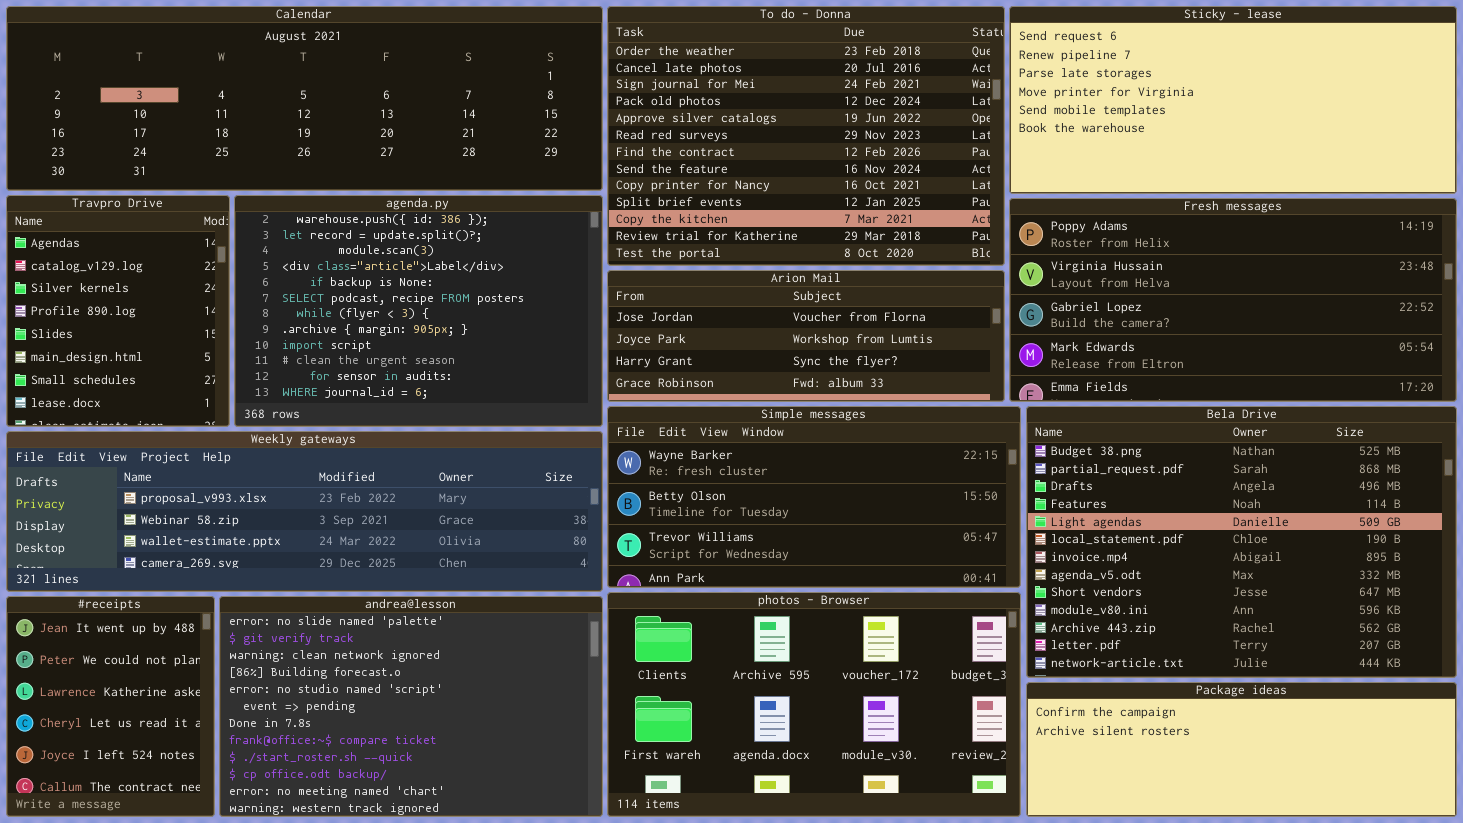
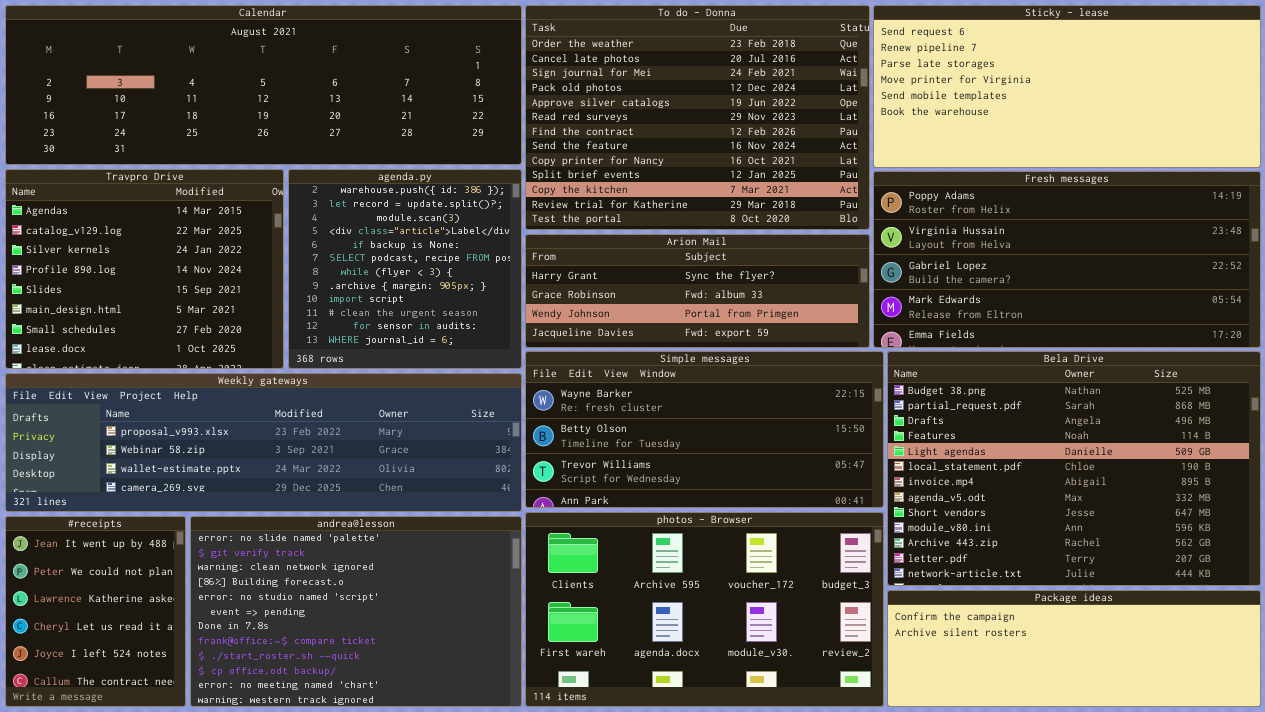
Travpro Drive: [6,195,230,427] -> [5,169,284,369], resized
agenda.py: [234,195,603,427] -> [288,169,522,369], resized
Arion Mail: [607,270,1005,402] -> [525,234,870,348], scrolled down 2 rows

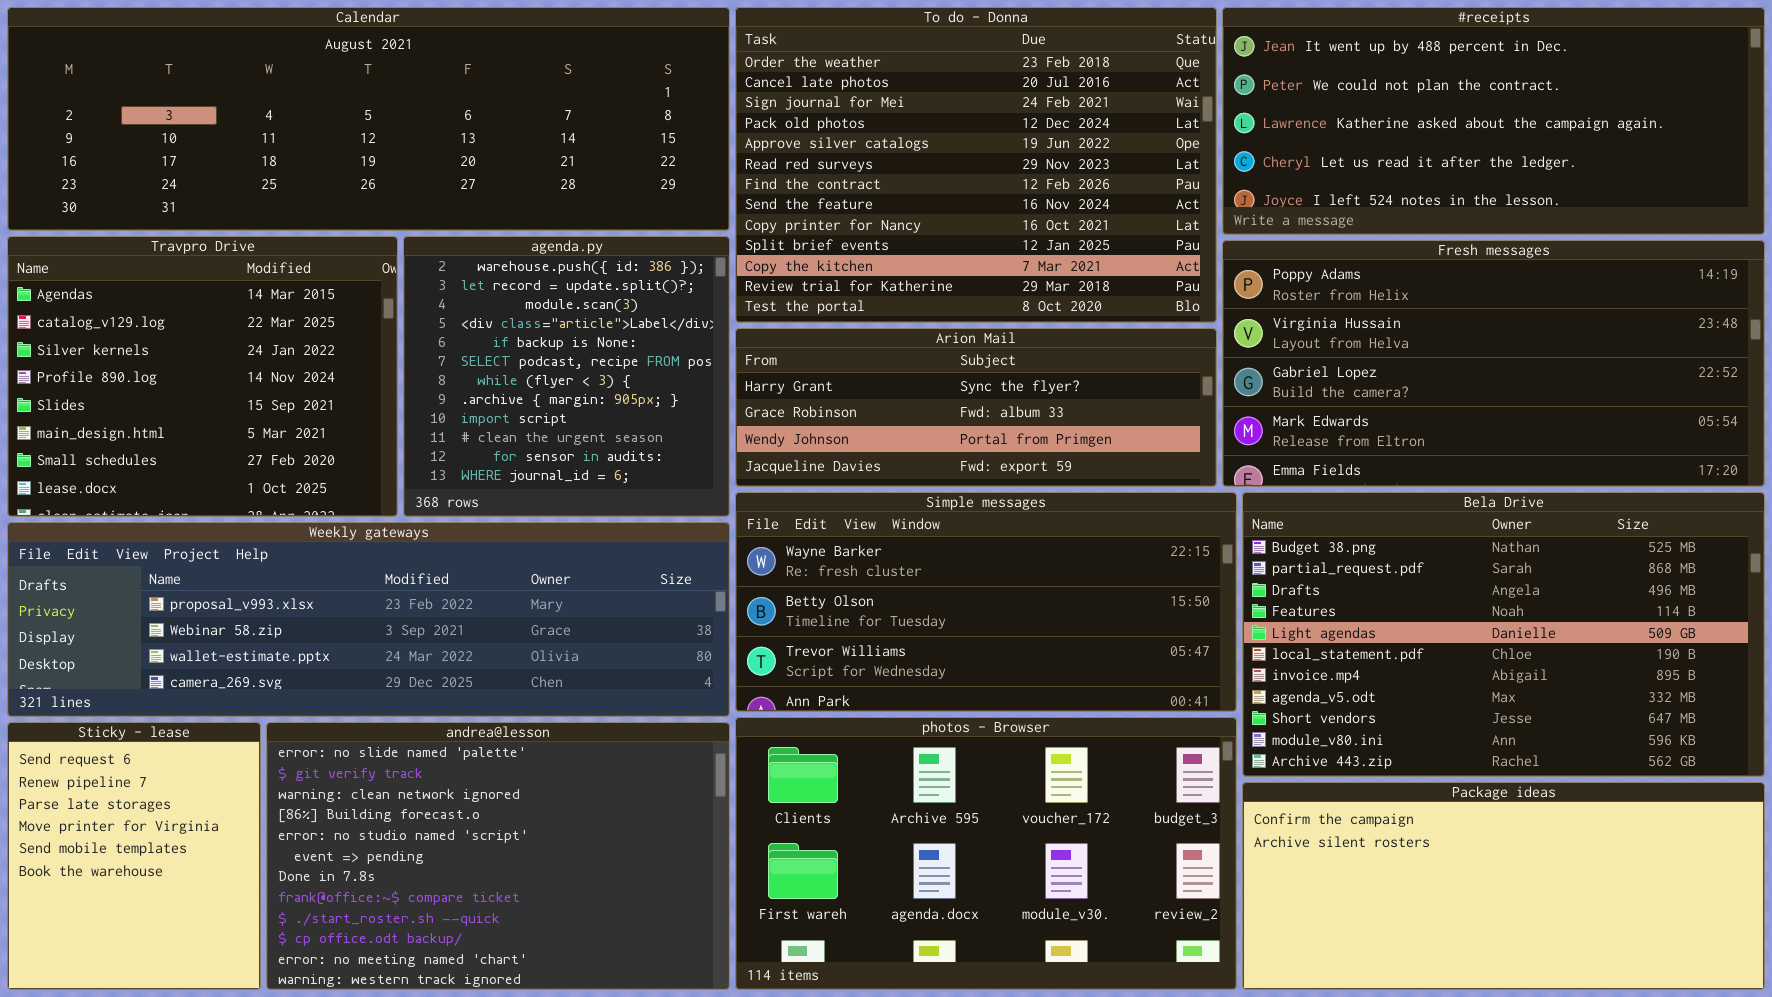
Sticky - lease: [873,5,1261,168] -> [7,722,261,990], moved, resized
Bela Drive: [887,351,1261,586] -> [1242,492,1765,777], resized
#receipts: [5,516,186,707] -> [1222,7,1765,235], moved, resized
Package ideas: [887,590,1261,707] -> [1242,782,1765,990], resized

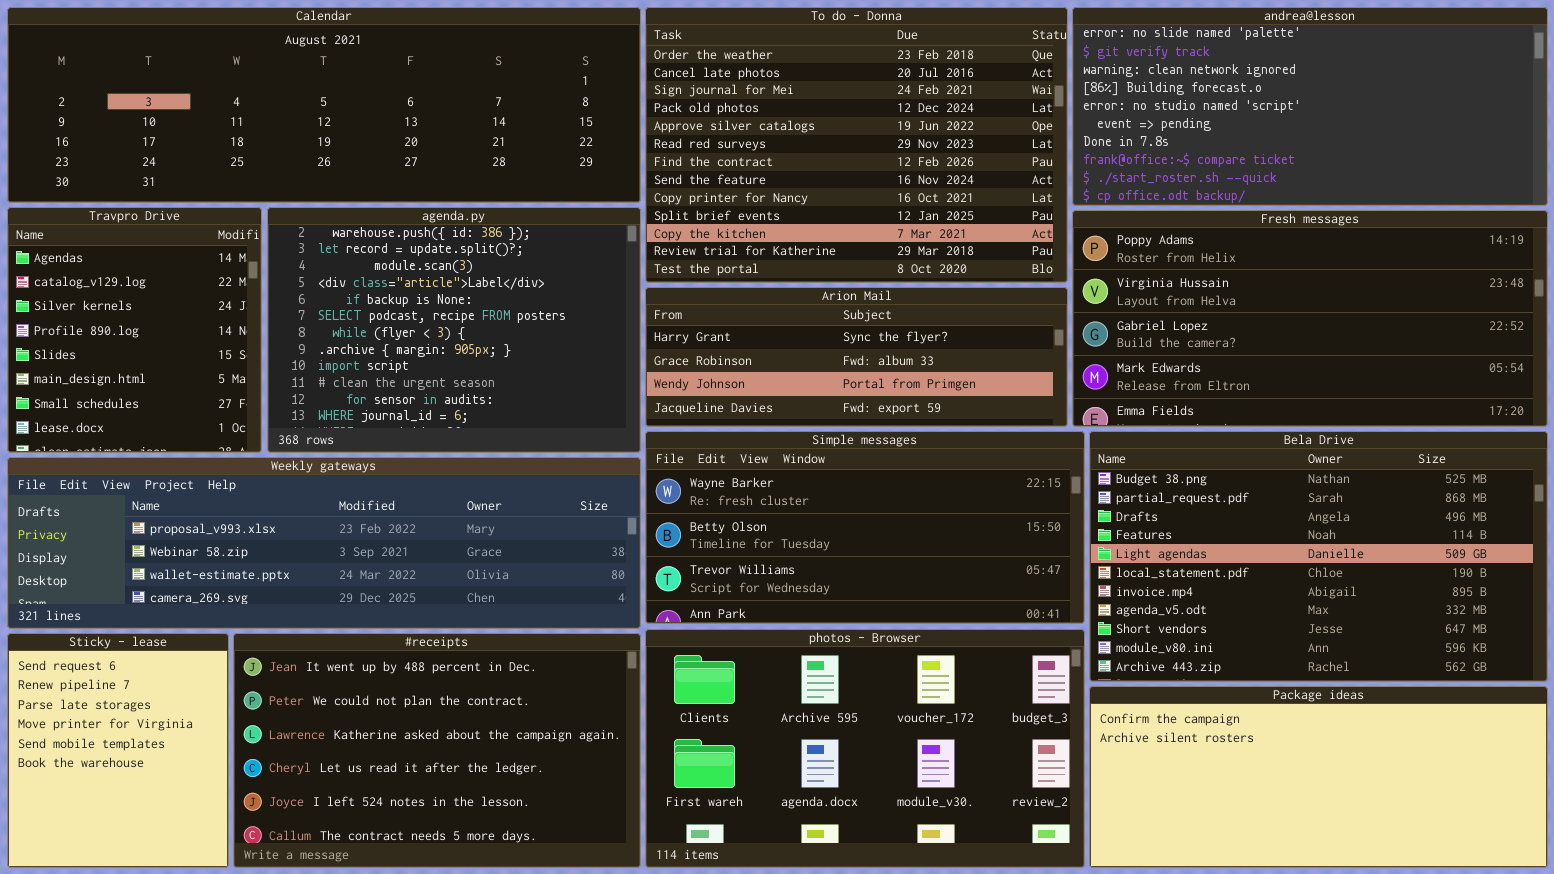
#receipts: [1222,7,1765,235] -> [233,633,641,868], moved, resized
Travpro Drive: [7,236,398,517] -> [7,207,262,453], resized
agenda.py: [403,236,730,517] -> [267,207,641,453], resized
andrea@lesson: [266,722,730,990] -> [1072,7,1548,206], moved, resized

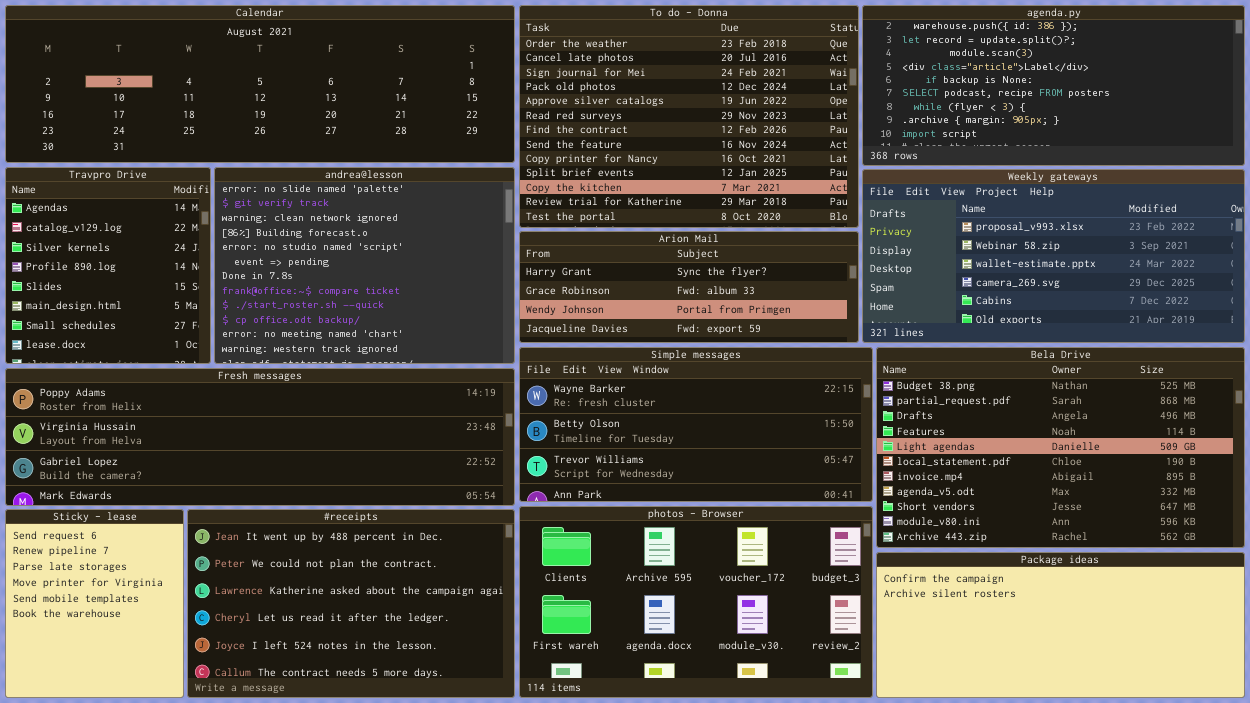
andrea@lesson: [1072,7,1548,206] -> [214,167,515,364], moved, resized
agenda.py: [267,207,641,453] -> [862,5,1245,166], moved, resized
Fresh messages: [1072,210,1548,427] -> [5,368,515,506], moved, resized
Weekly gateways: [7,457,641,629] -> [862,169,1245,343], moved, resized

